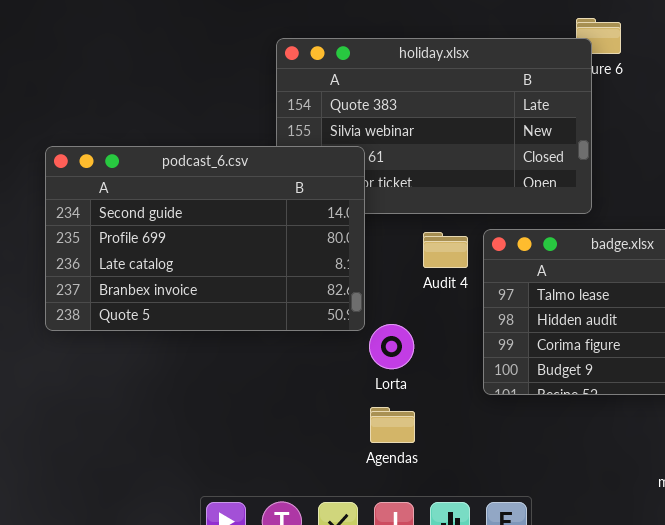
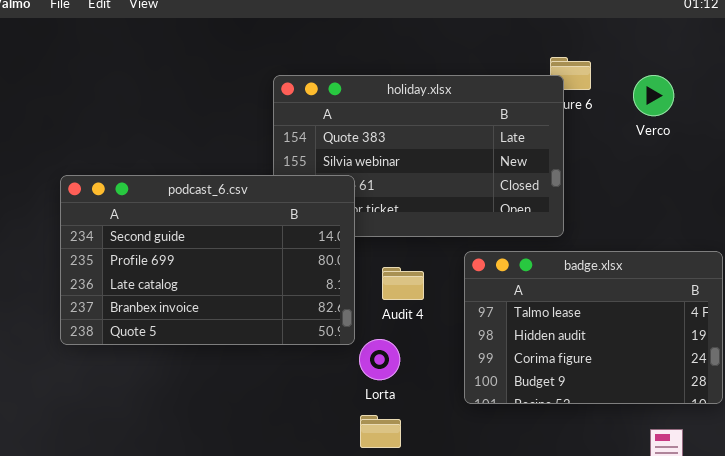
Audit 4: [423,232,468,268] -> [382,267,424,300], moved

